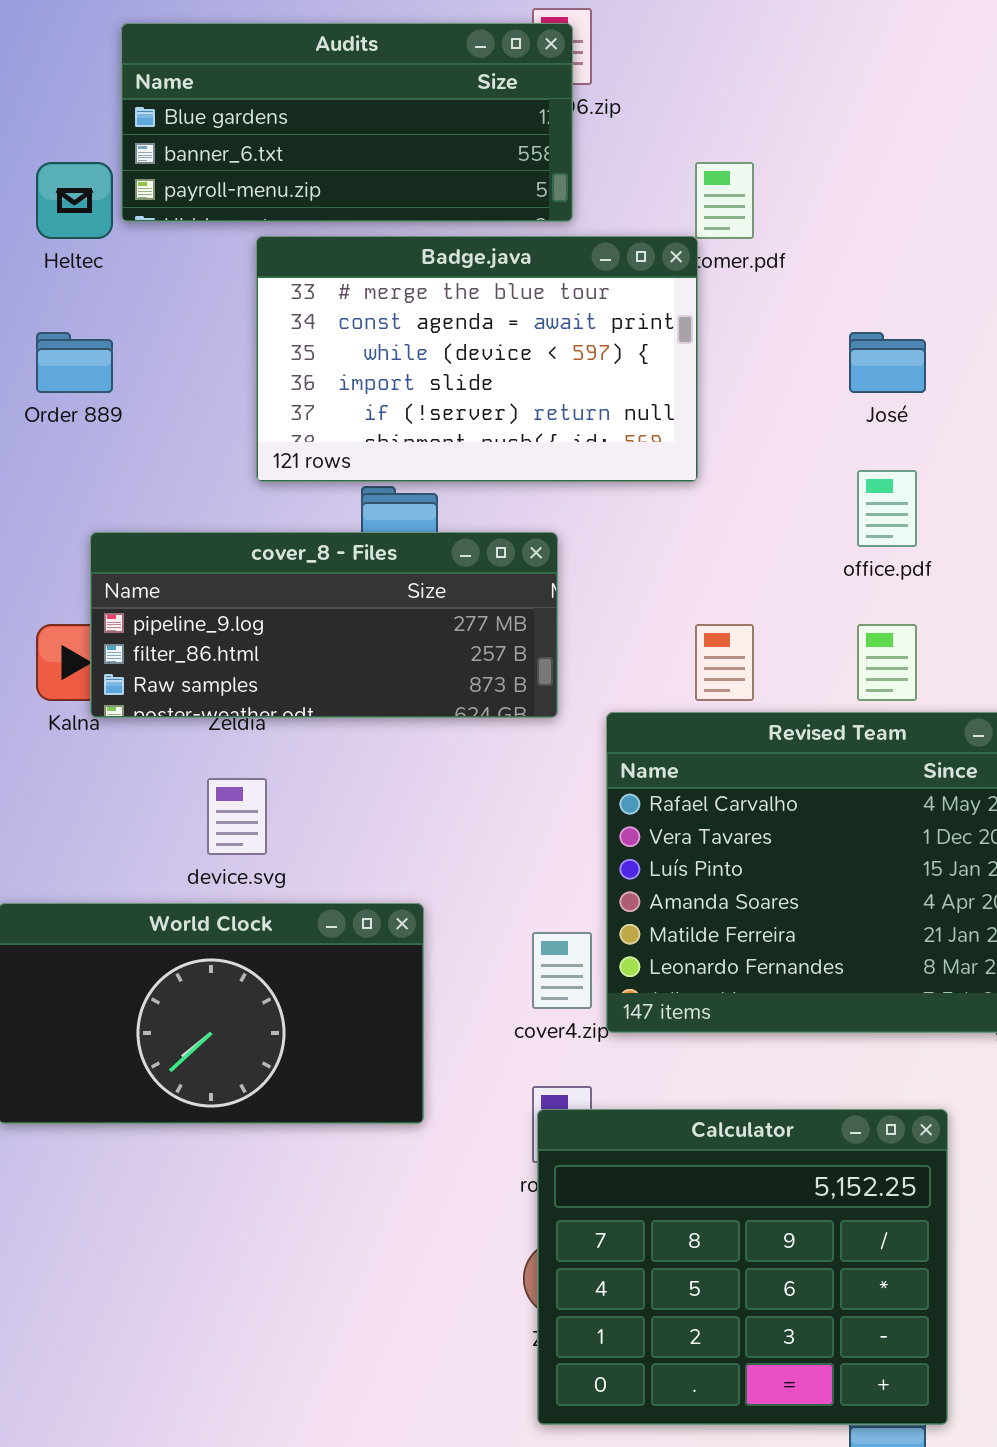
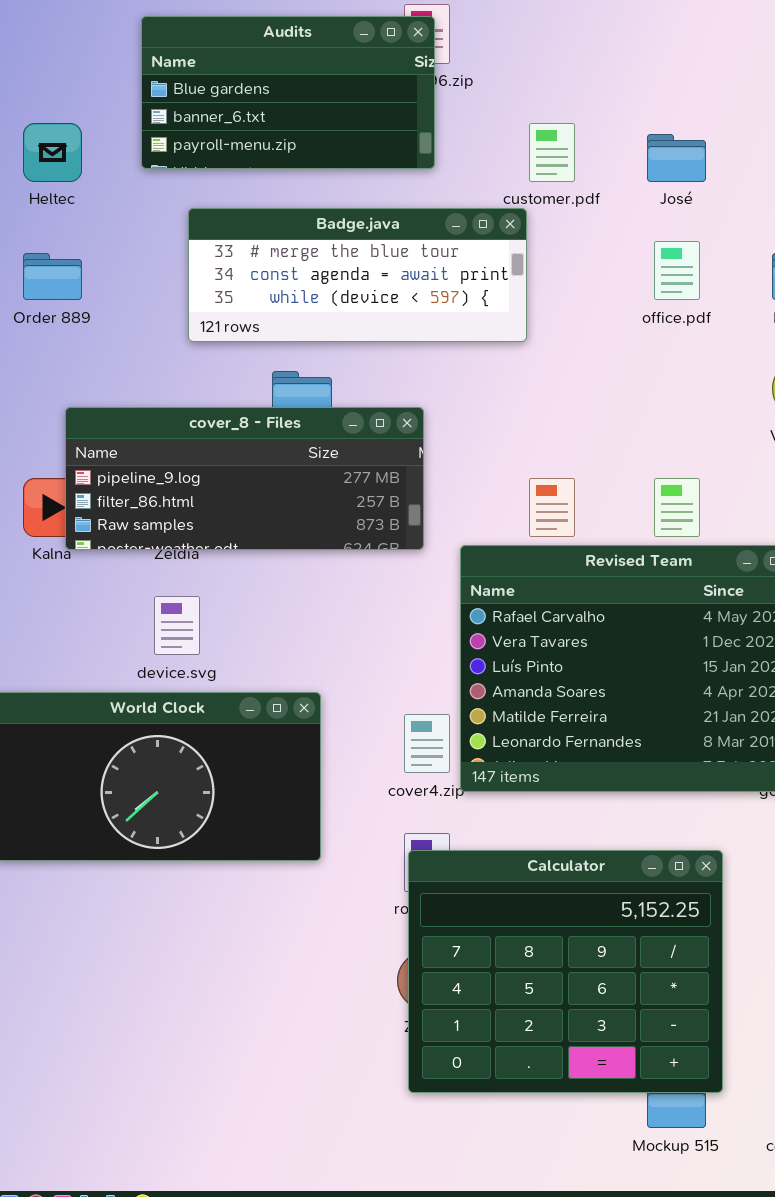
Audits: [121,23,573,222] -> [141,16,435,169], resized
Badge.java: [256,236,698,482] -> [188,208,527,342], moved, resized
José: [849,332,926,393] -> [647,134,706,182], moved
office.pdf: [857,470,917,547] -> [654,241,700,300], moved

